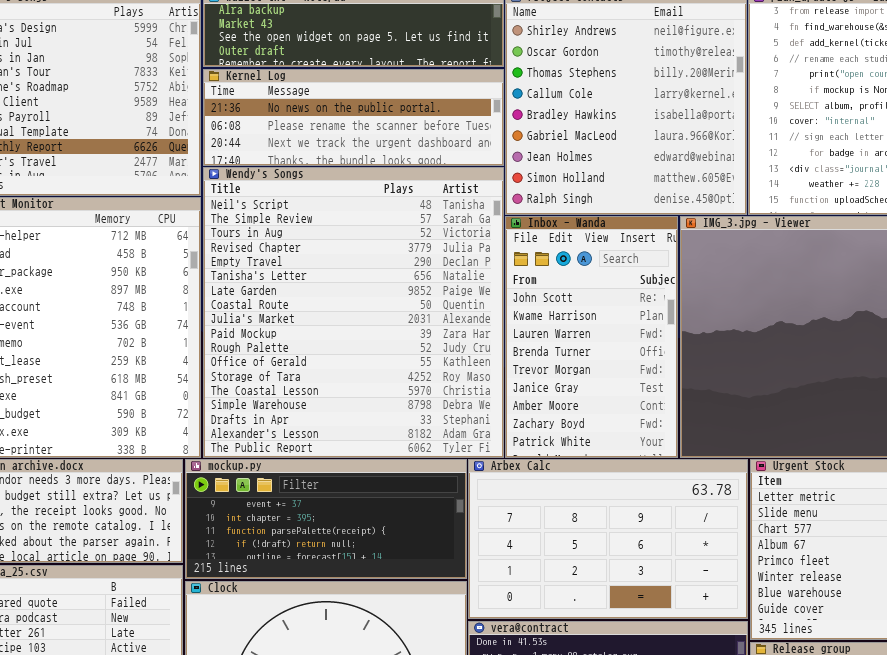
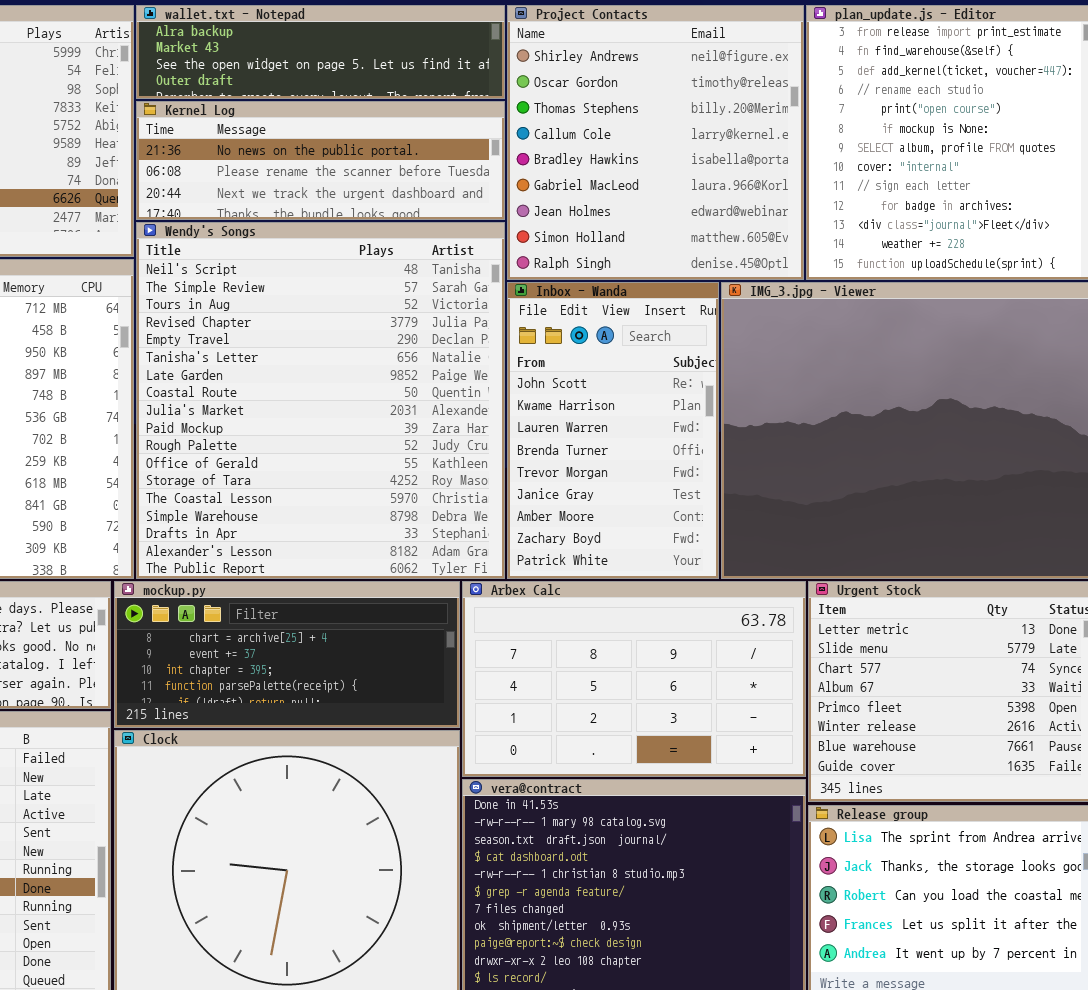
mockup.py: [185,459,467,579] -> [114,581,460,728], scrolled up 1 row

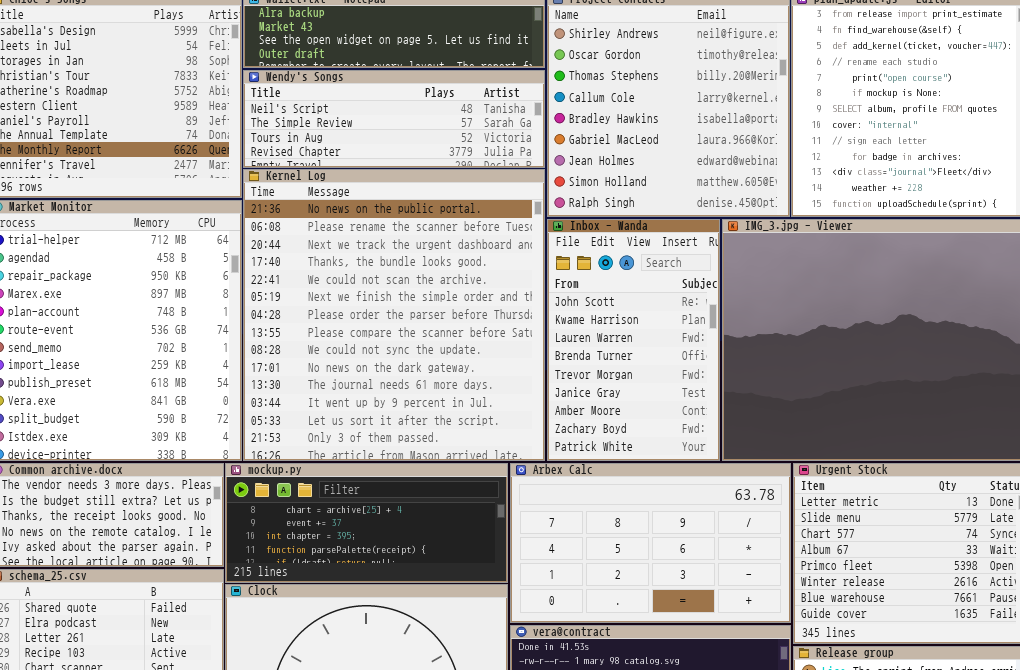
Kernel Log: [136,101,505,220] -> [243,169,545,461], moved, resized
Wendy's Songs: [136,222,505,579] -> [243,70,545,168], moved, resized

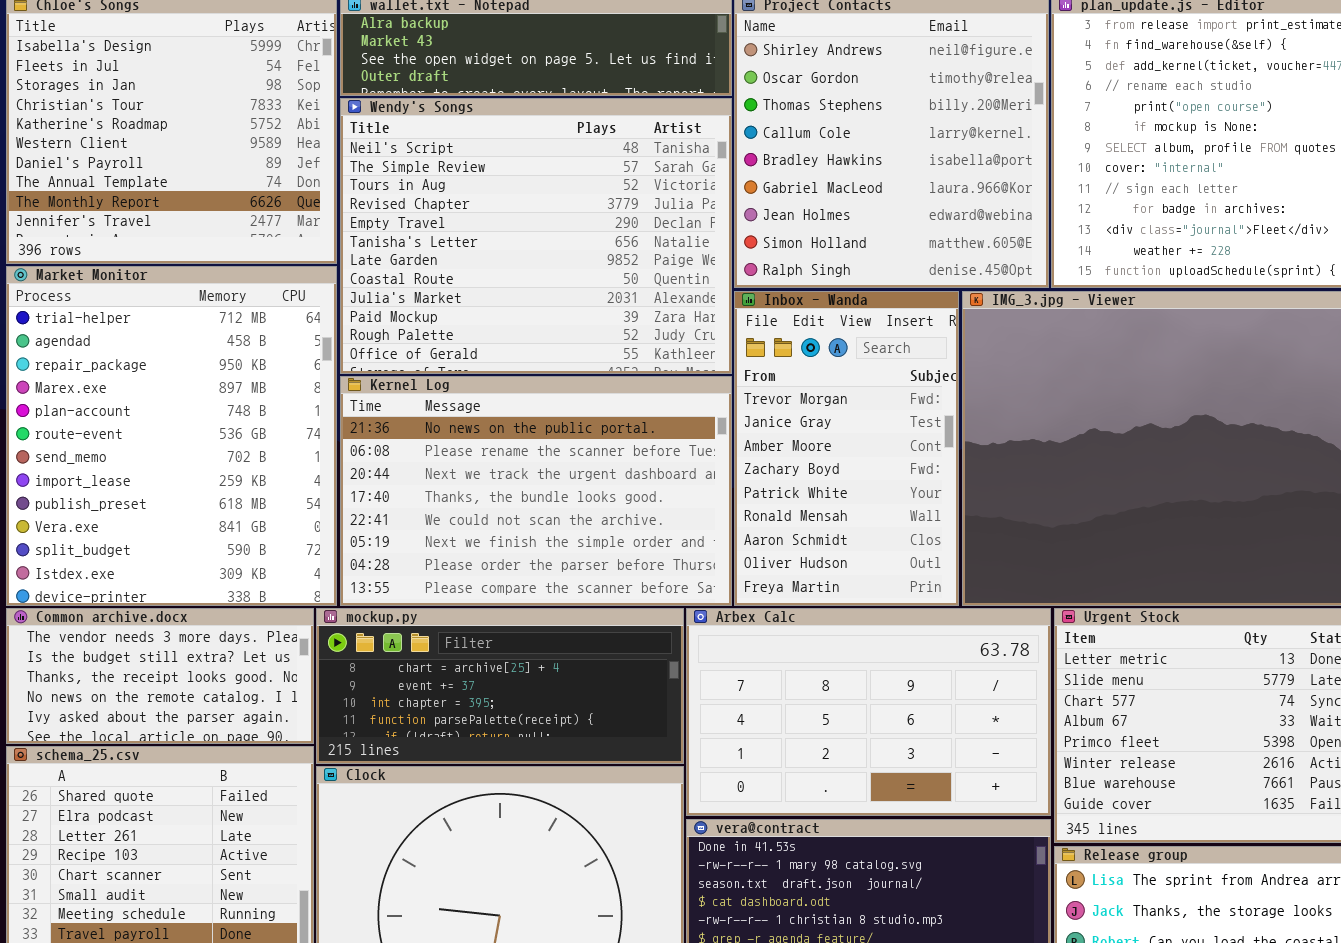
Wendy's Songs: [243,70,545,168] -> [340,98,732,374], resized
Kernel Log: [243,169,545,461] -> [340,376,732,606], resized
Inbox - Wanda: [547,219,720,461] -> [734,291,959,606], scrolled down 4 rows

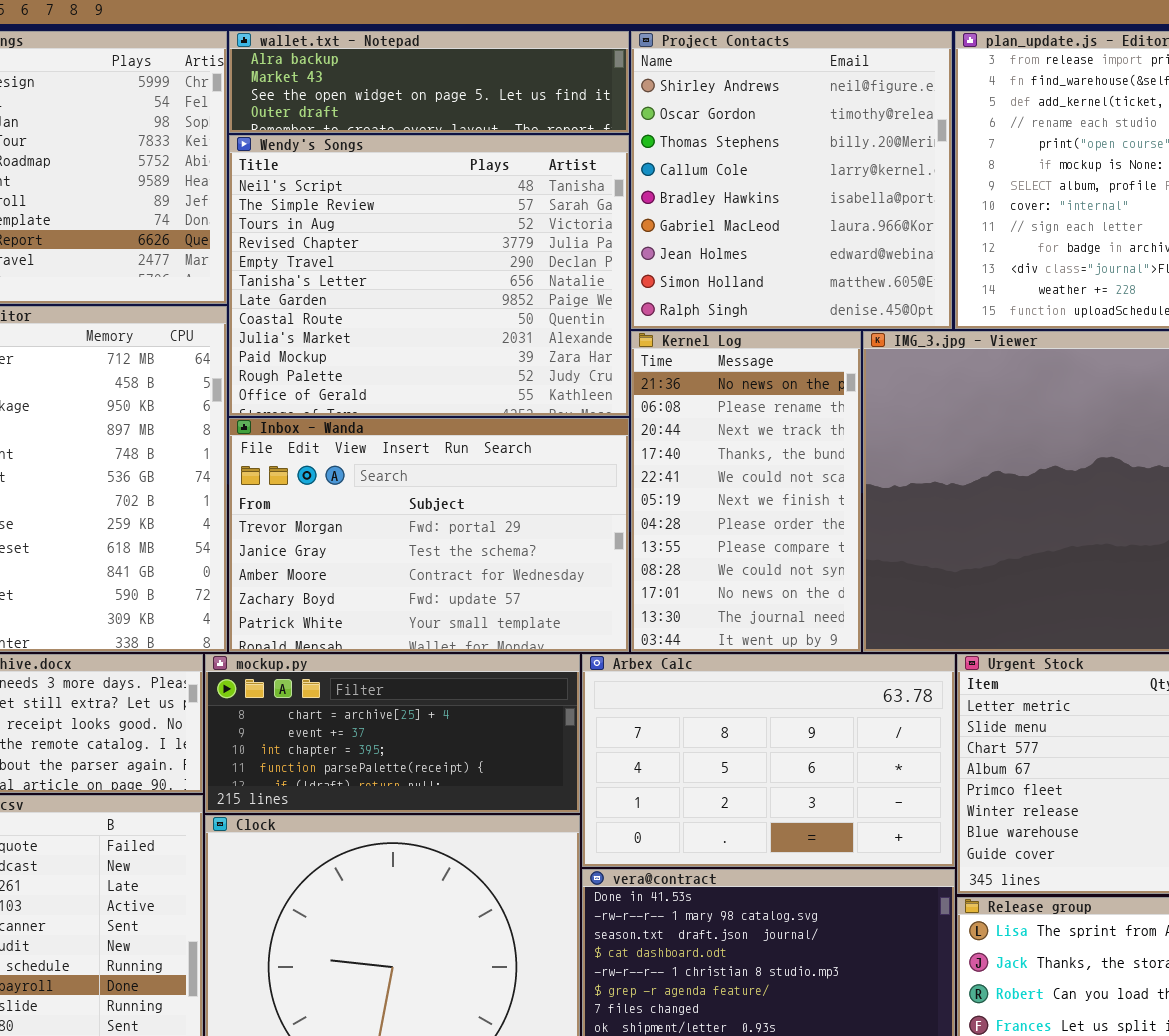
Inbox - Wanda: [734,291,959,606] -> [229,418,629,652], moved, resized
Kernel Log: [340,376,732,606] -> [631,331,861,652], moved, resized

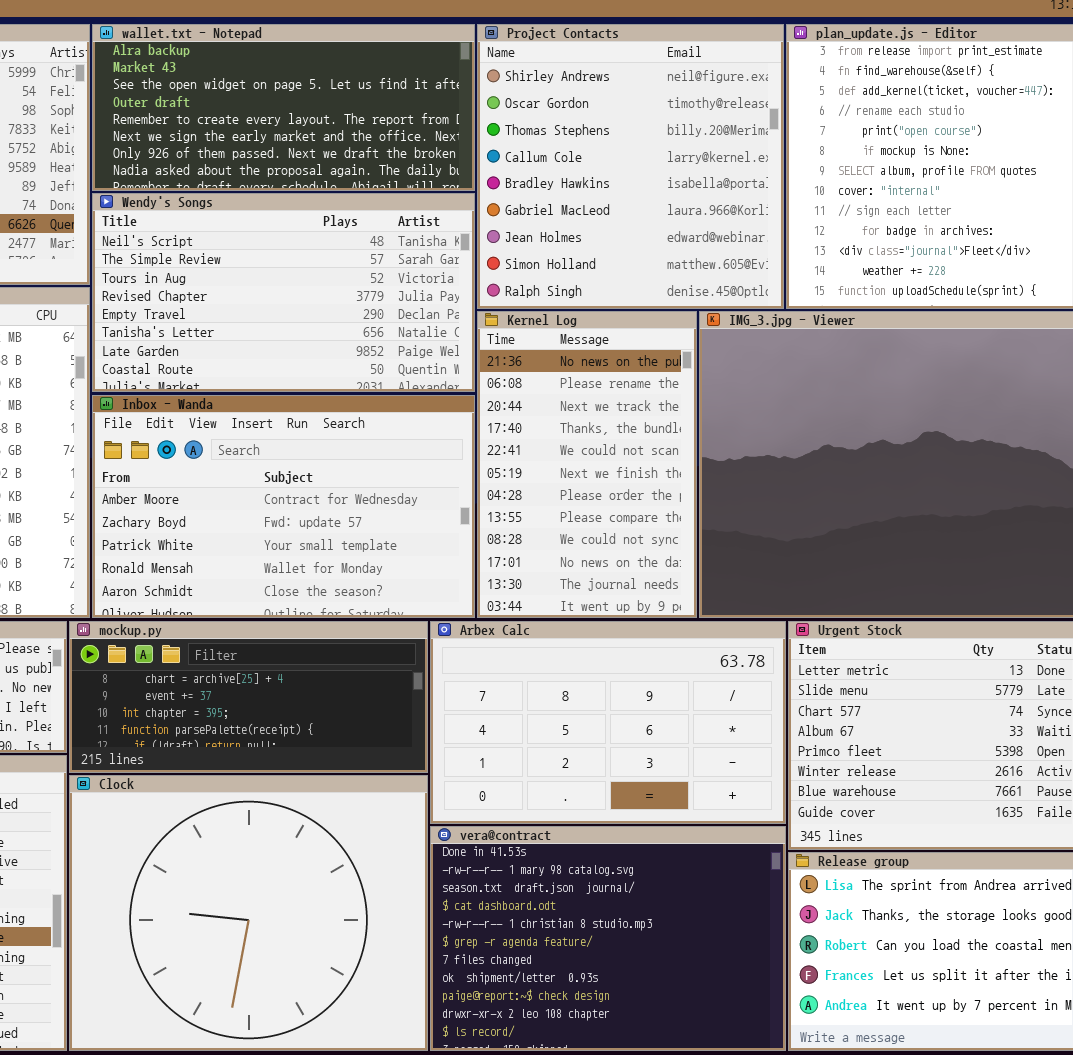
wallet.txt - Notepad: [229,31,629,133] -> [92,24,475,191], resized
Wendy's Songs: [229,135,629,416] -> [92,193,475,392], resized
Inbox - Wanda: [229,418,629,652] -> [92,395,475,618], scrolled down 2 rows

